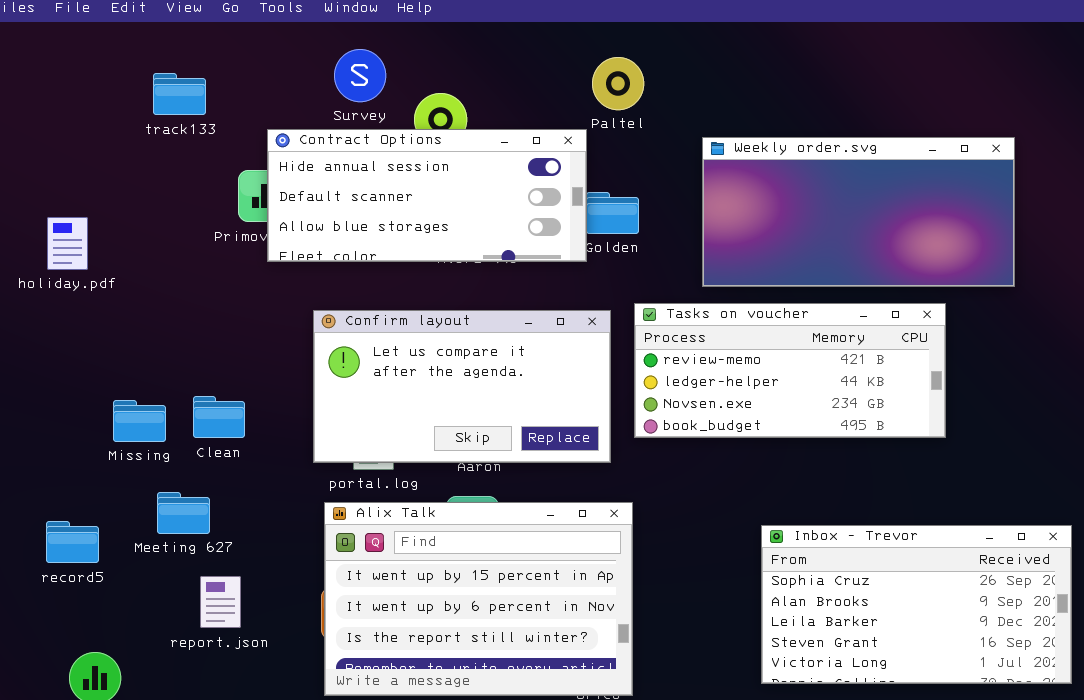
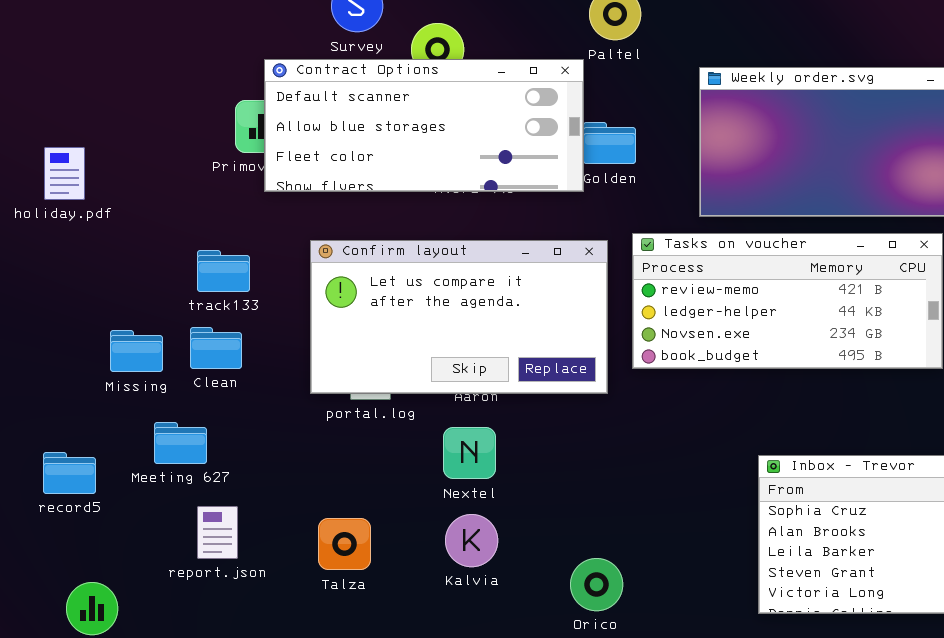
track133: [153,73,206,115] -> [197,250,250,292], moved
Contract Options: [267,129,587,262] -> [264,59,584,192], scrolled down 1 row
Alix Talk: [324,502,633,696] -> none, closed

